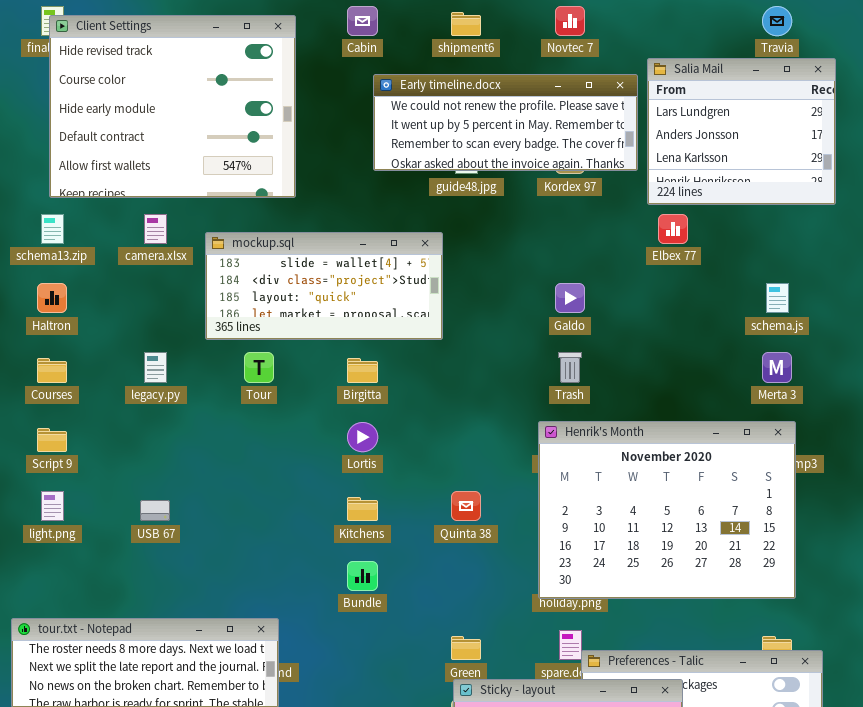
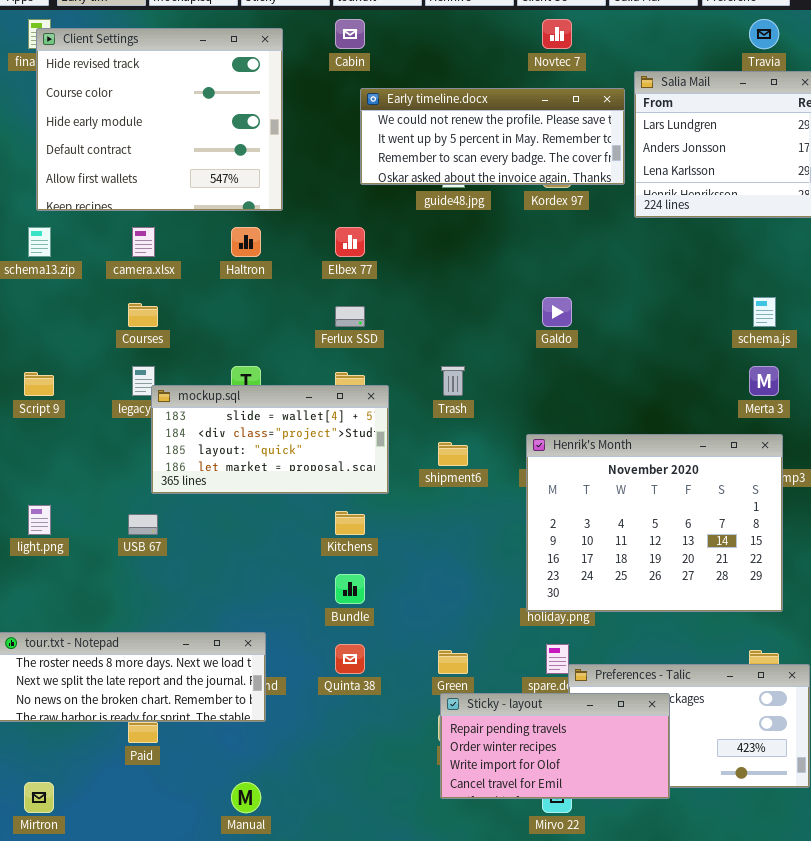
shipment6: [451,12,481,36] -> [438,442,468,466], moved
Elbex 77: [658,214,688,244] -> [335,227,365,257], moved
mockup.sql: [205,232,443,340] -> [151,385,389,494], moved
Haltron: [37,283,67,313] -> [231,227,261,257], moved
Trash: [558,352,582,383] -> [441,366,465,396], moved
Courses: [37,358,67,383] -> [128,303,158,327], moved
Script 9: [37,428,67,452] -> [24,372,54,396], moved
Quinta 38: [451,491,481,521] -> [335,644,365,674], moved

